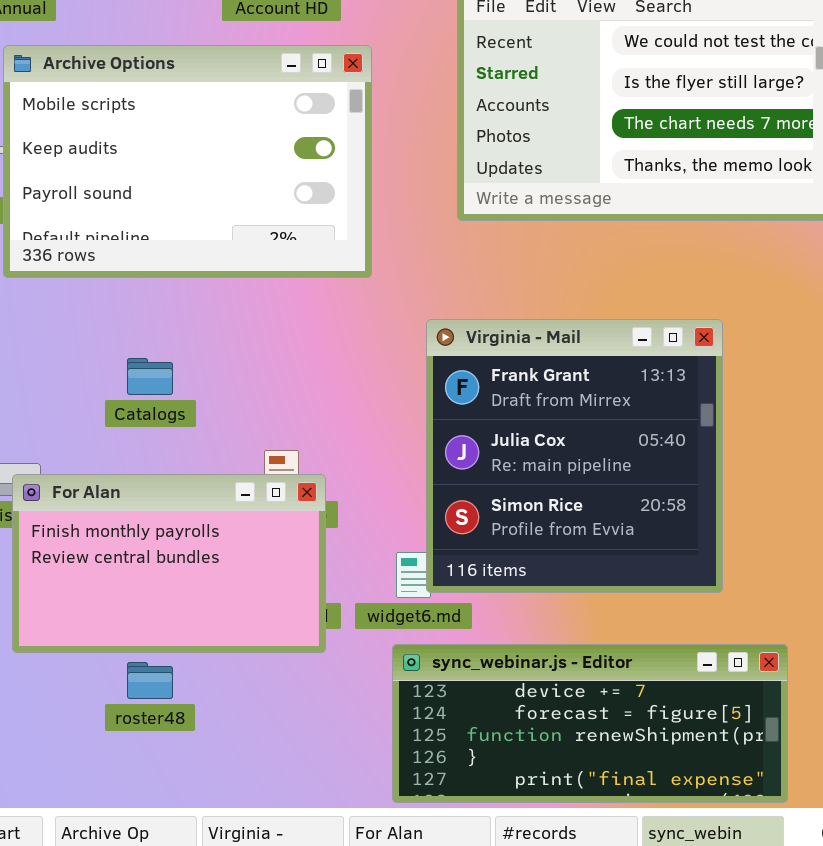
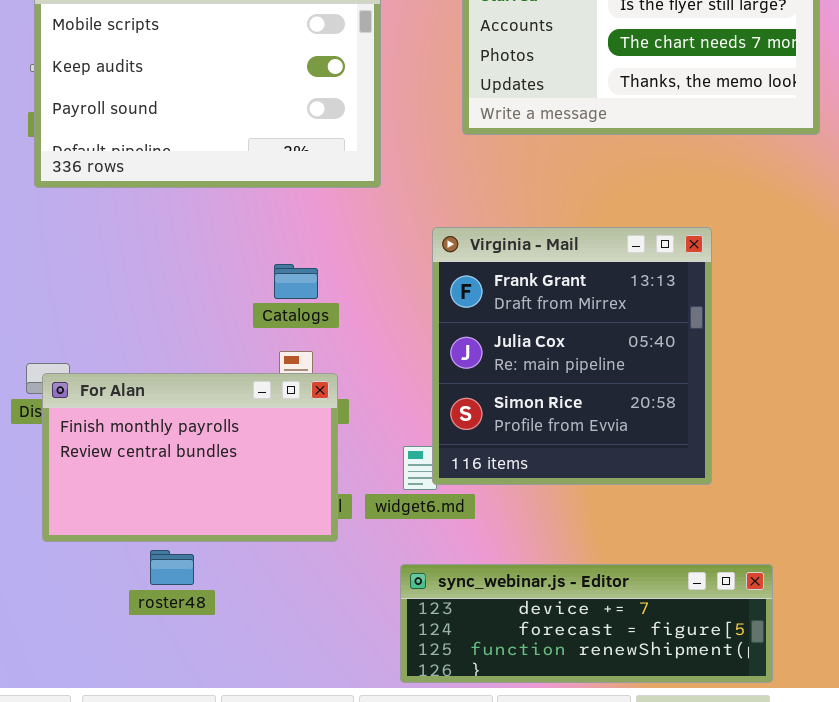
Catalogs: [127,358,173,395] -> [274,264,318,299], moved
sync_webinar.js - Editor: [392,644,788,803] -> [400,564,773,683], resized

